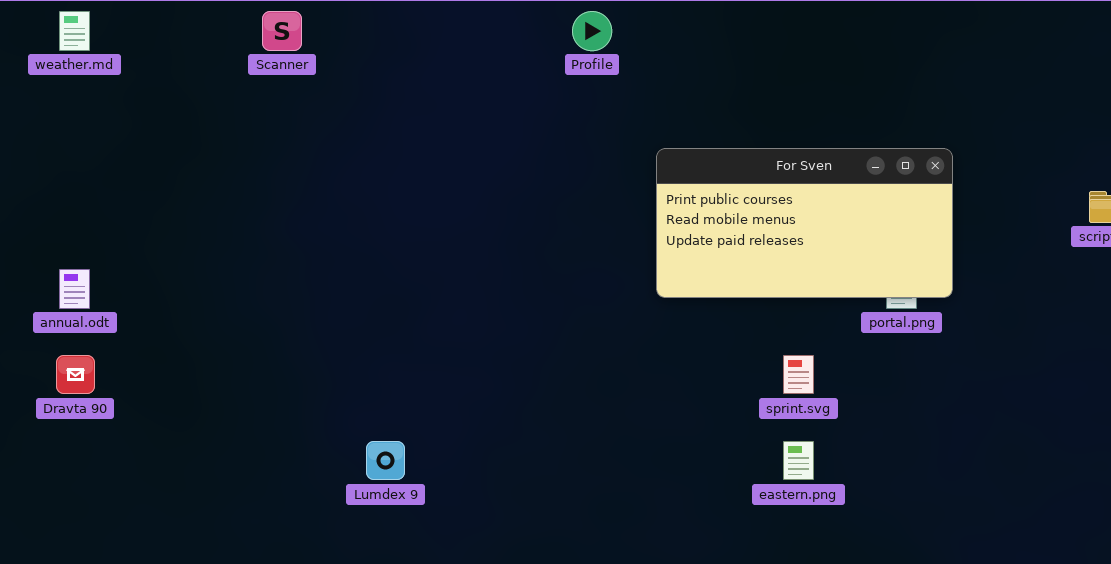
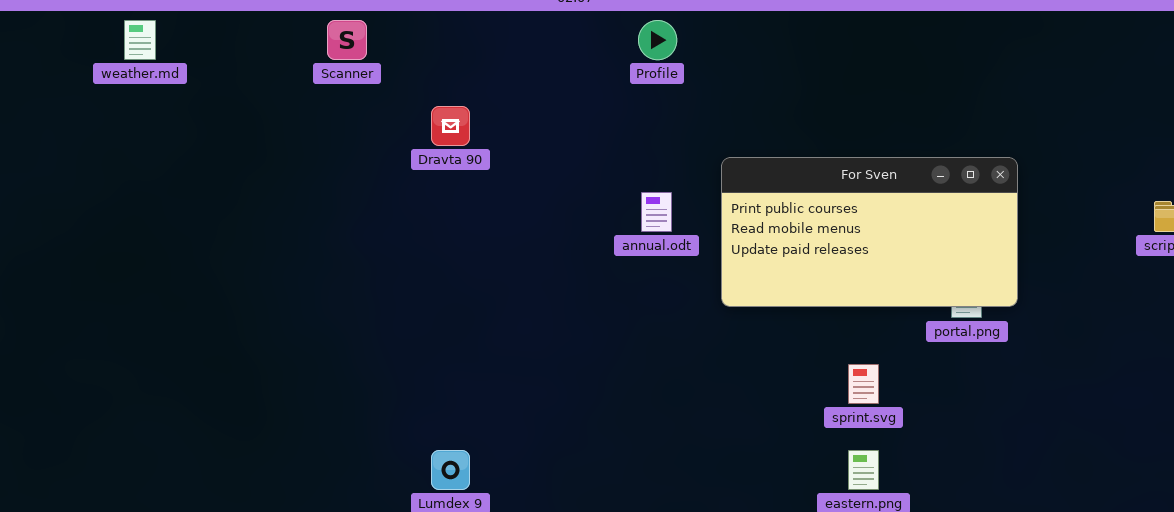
annual.odt: [59,269,90,309] -> [641,192,672,232], moved
Dravta 90: [56,355,95,394] -> [431,106,470,146], moved

